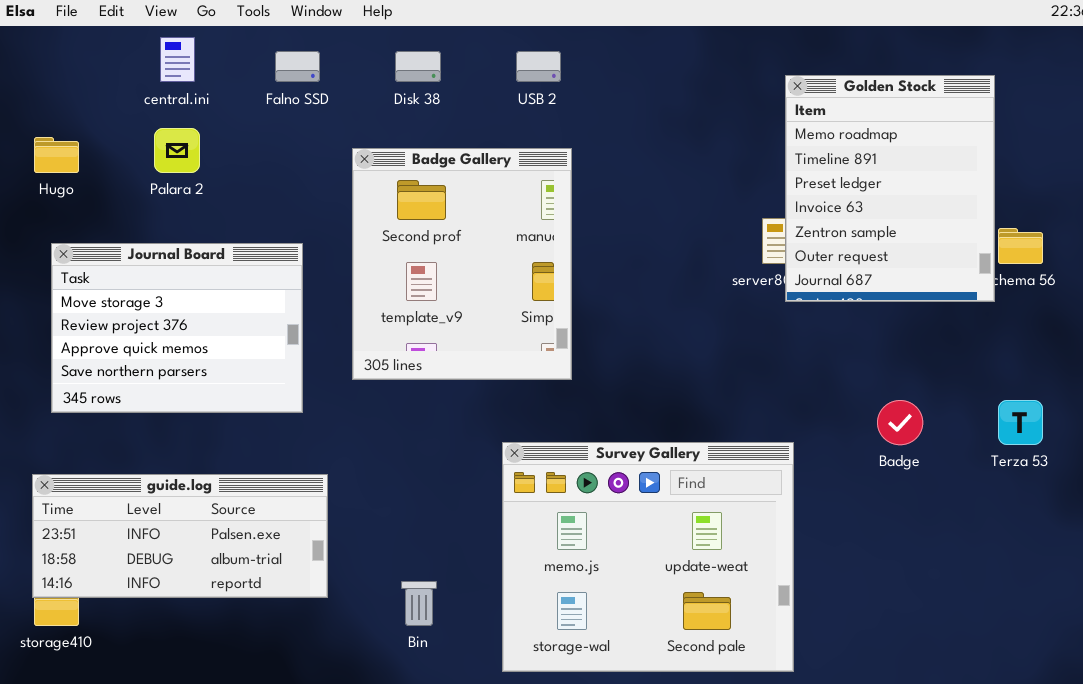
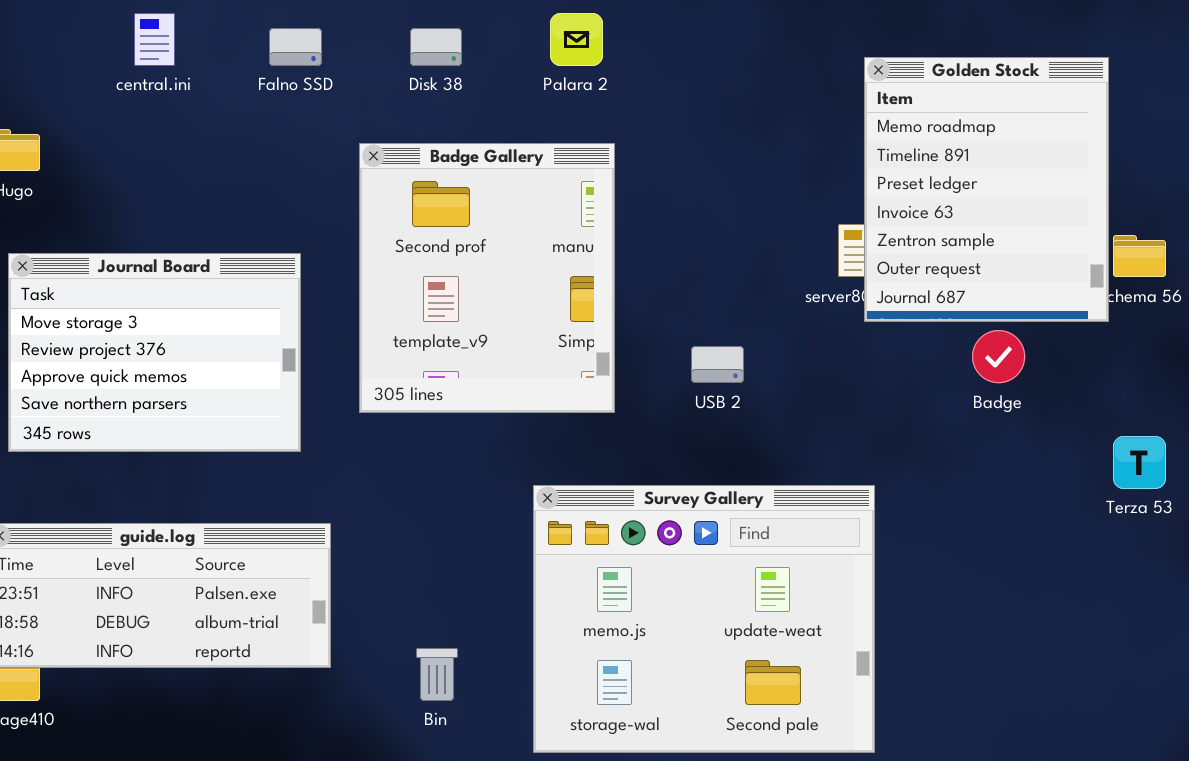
USB 2: [516,51,561,82] -> [691,346,744,383], moved
Palara 2: [154,128,200,173] -> [550,13,603,66], moved
Badge: [877,400,923,445] -> [972,330,1025,383], moved

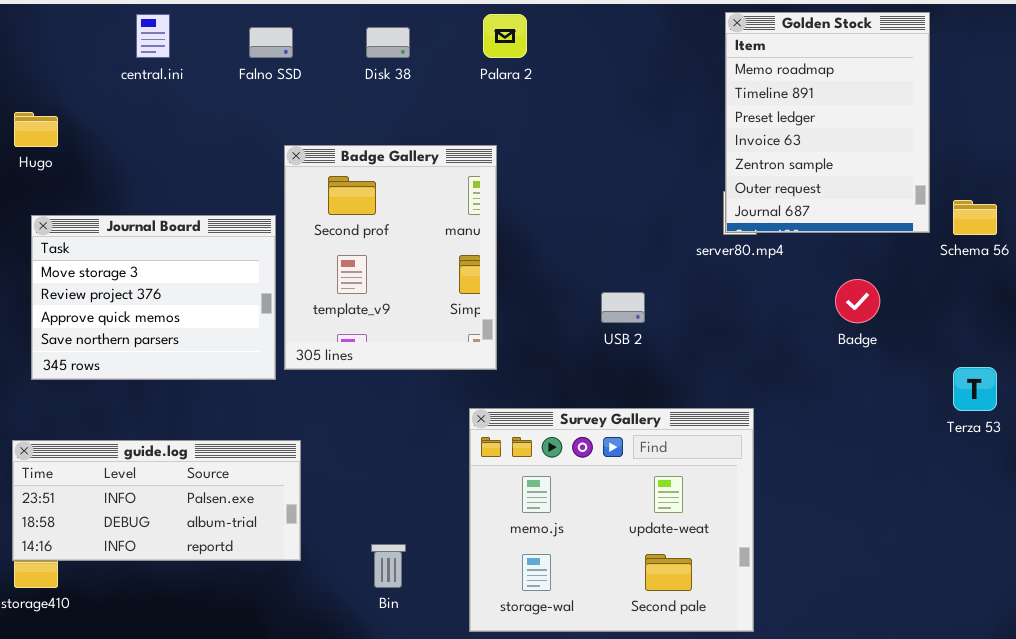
Golden Stock: [864,57,1109,322] -> [725,12,930,233], moved
Badge Gallery: [359,143,615,413] -> [284,145,497,370], moved

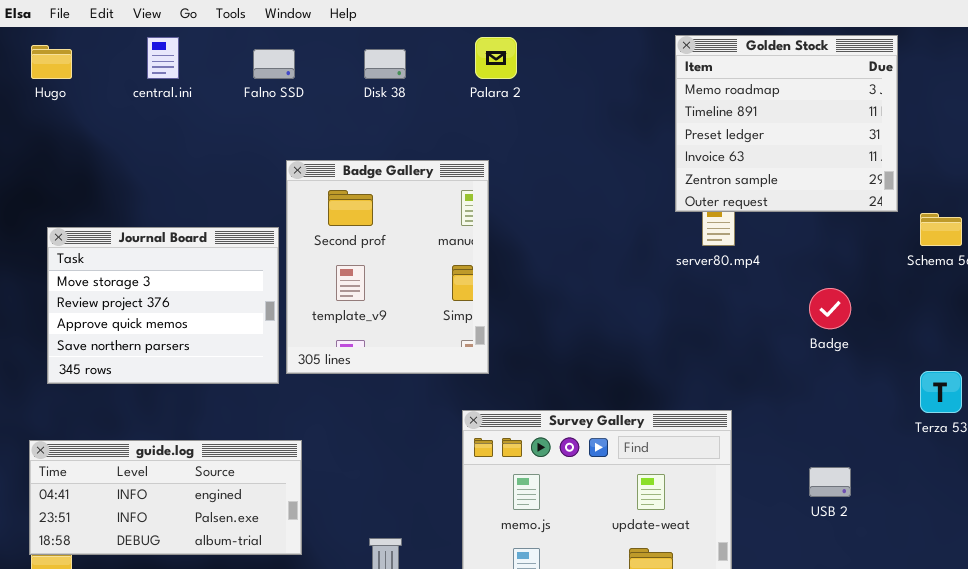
Golden Stock: [725,12,930,233] -> [675,35,898,212], resized
Hugo: [14,112,58,147] -> [31,45,72,79], moved
USB 2: [601,292,645,323] -> [809,467,851,497], moved
guide.log: [12,440,301,561] -> [29,440,302,555], scrolled up 1 row

